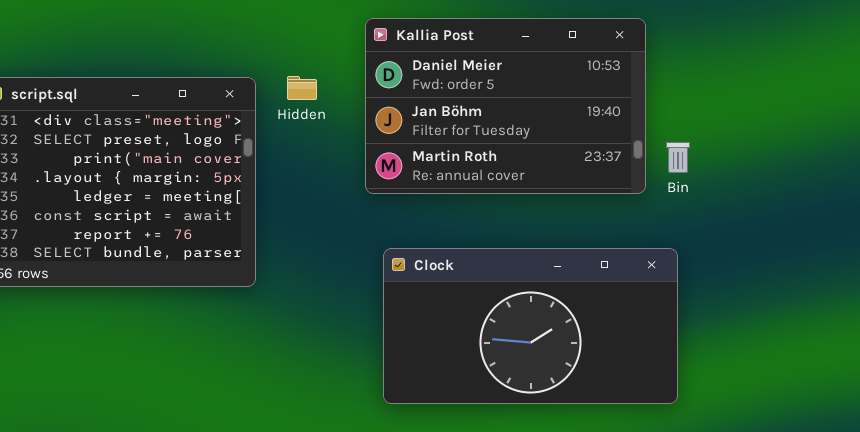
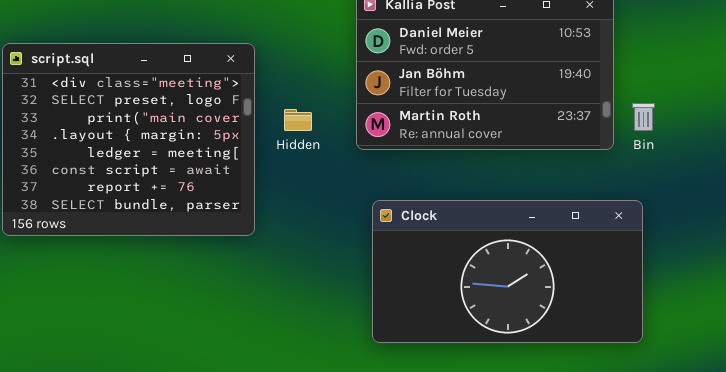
Hidden: [287,76,317,100] -> [284,109,312,131], moved

